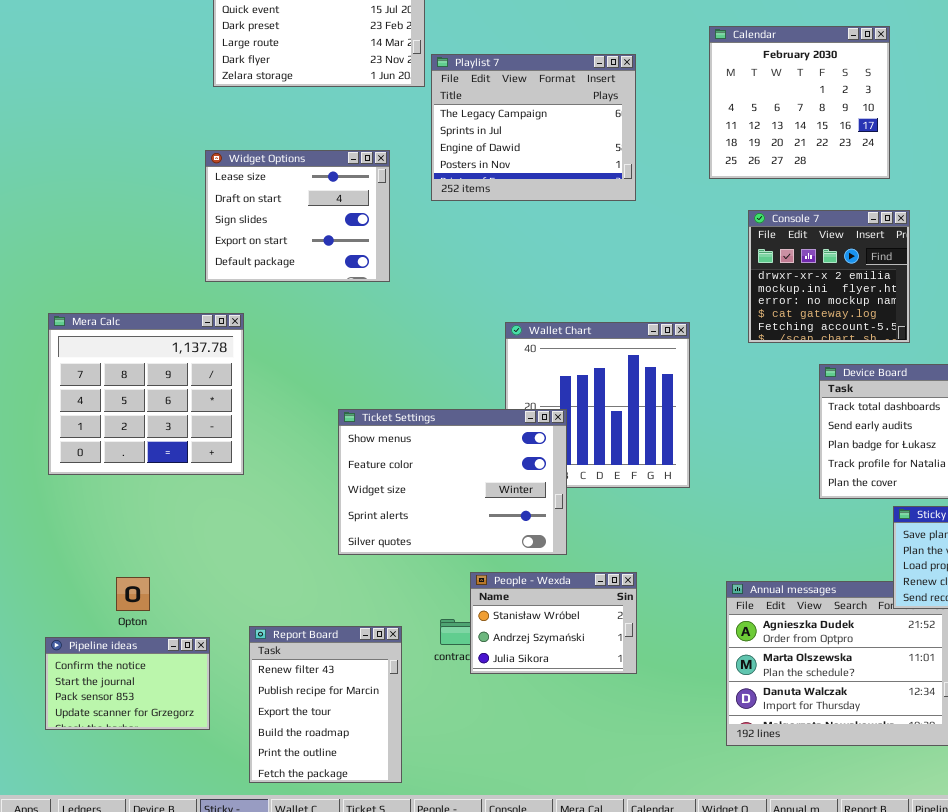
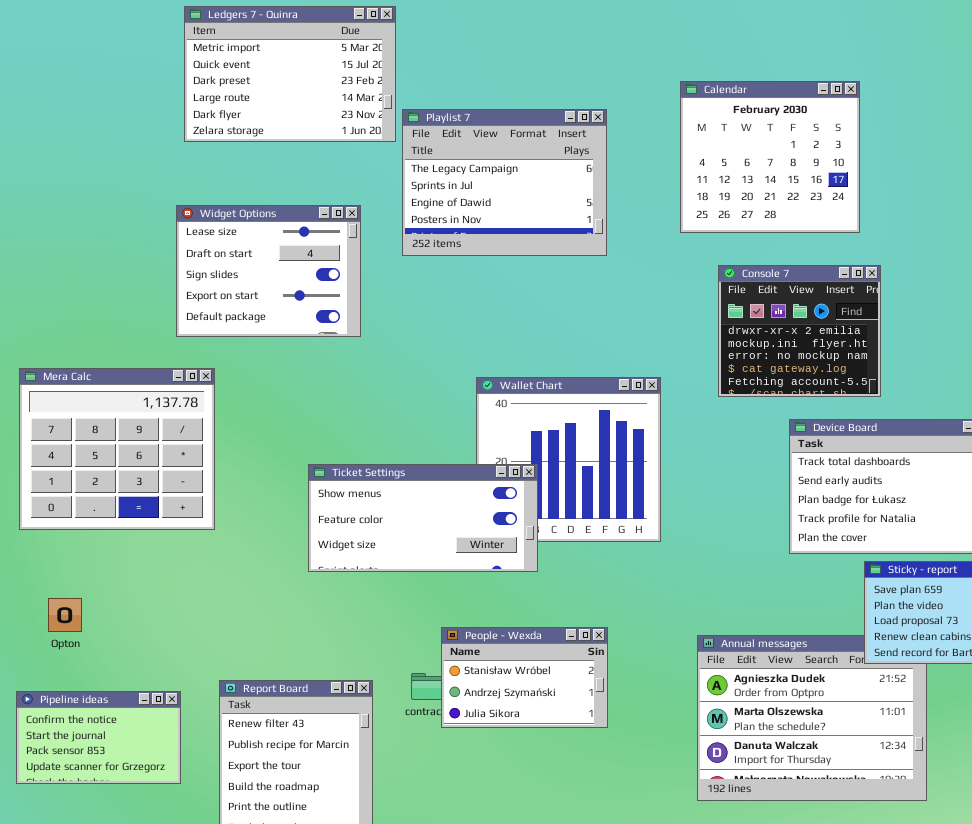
Ticket Settings: [338,409,567,555] -> [308,464,538,572], resized
Opton: [116,577,150,611] -> [48,598,82,632], moved

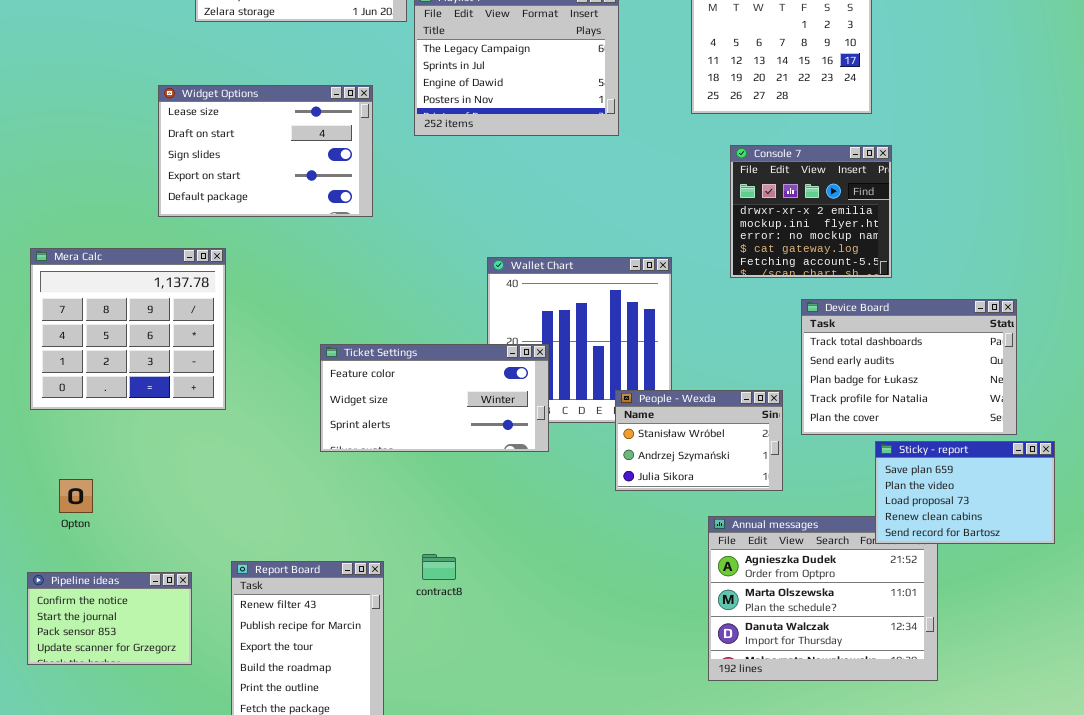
Widget Options: [176,205,361,337] -> [158,85,373,217], resized
Ticket Settings: [308,464,538,572] -> [320,344,549,452], scrolled down 1 row
People - Wexda: [441,627,608,728] -> [615,390,783,491], moved

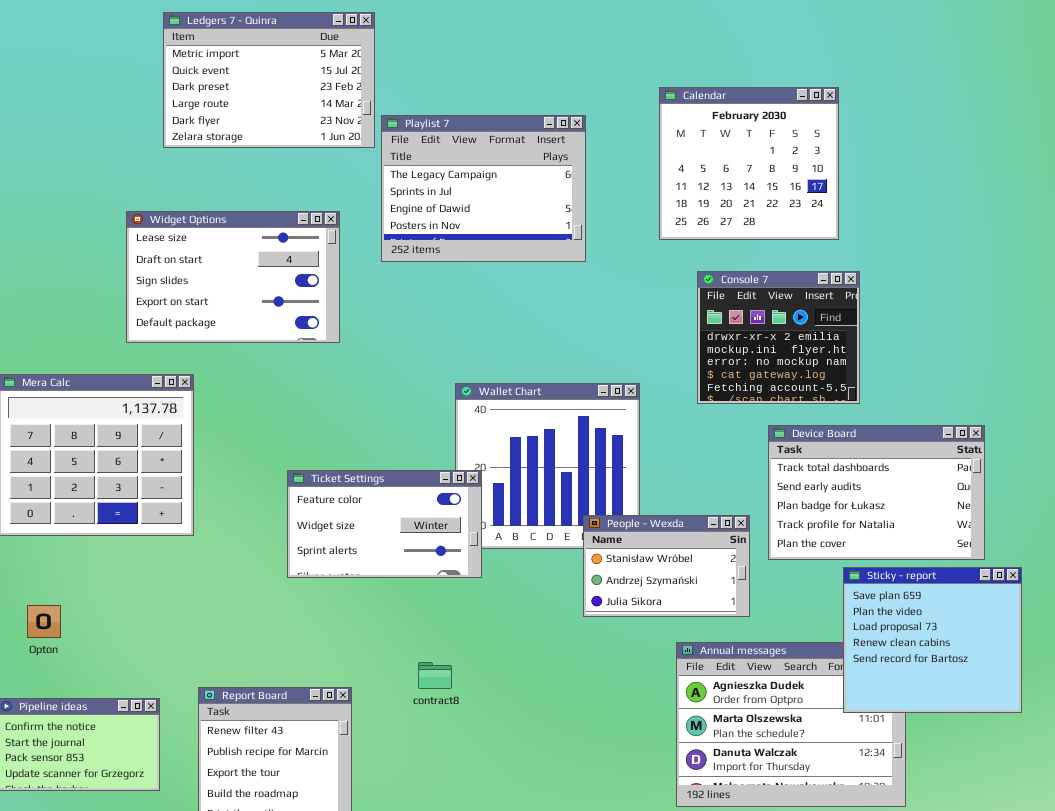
Ticket Settings: [320,344,549,452] -> [287,470,482,578], resized
Sticky - report: [875,441,1055,544] -> [843,567,1022,713], resized
contract8: [422,554,456,580] -> [418,662,452,689], moved

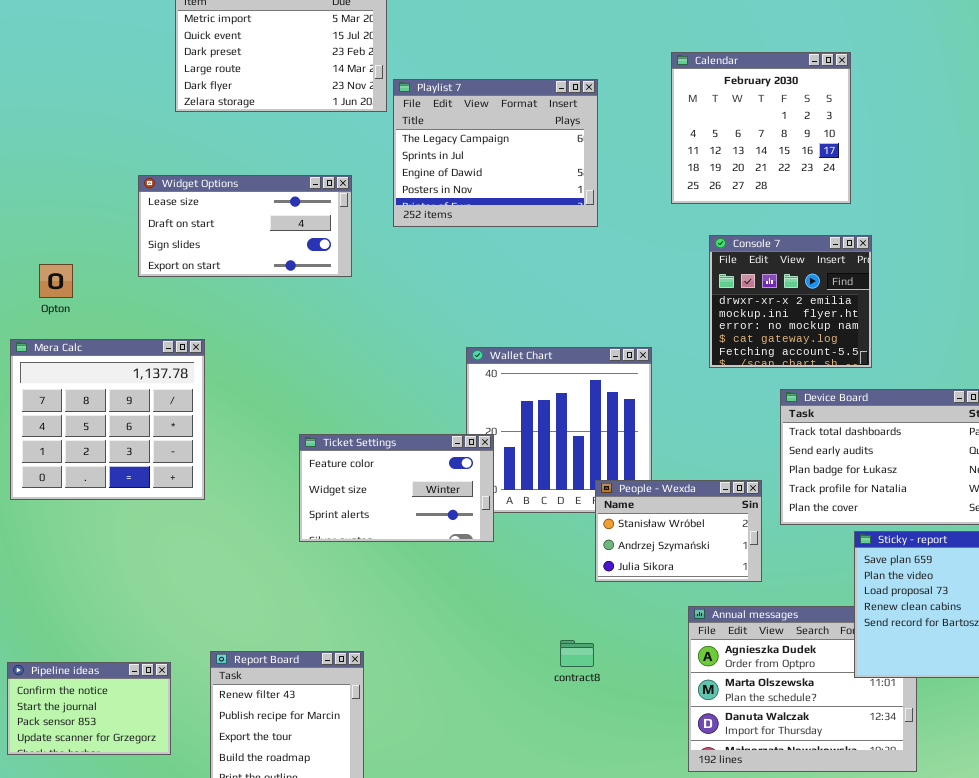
Widget Options: [126,211,340,343] -> [138,175,352,277], resized
Opton: [27,605,61,638] -> [39,264,73,298], moved
contract8: [418,662,452,689] -> [560,640,594,667], moved

